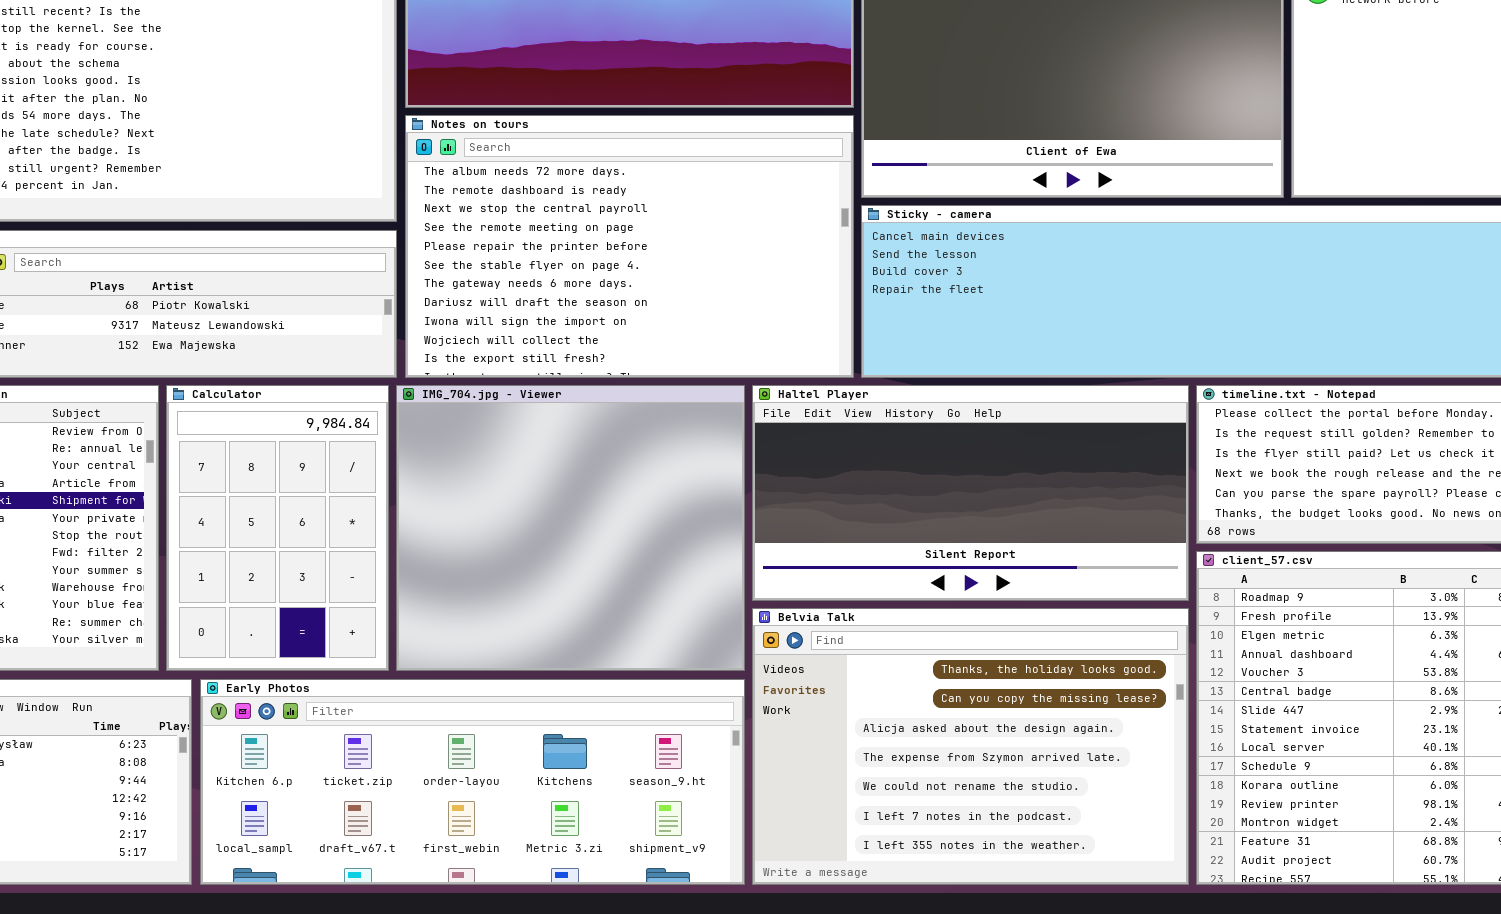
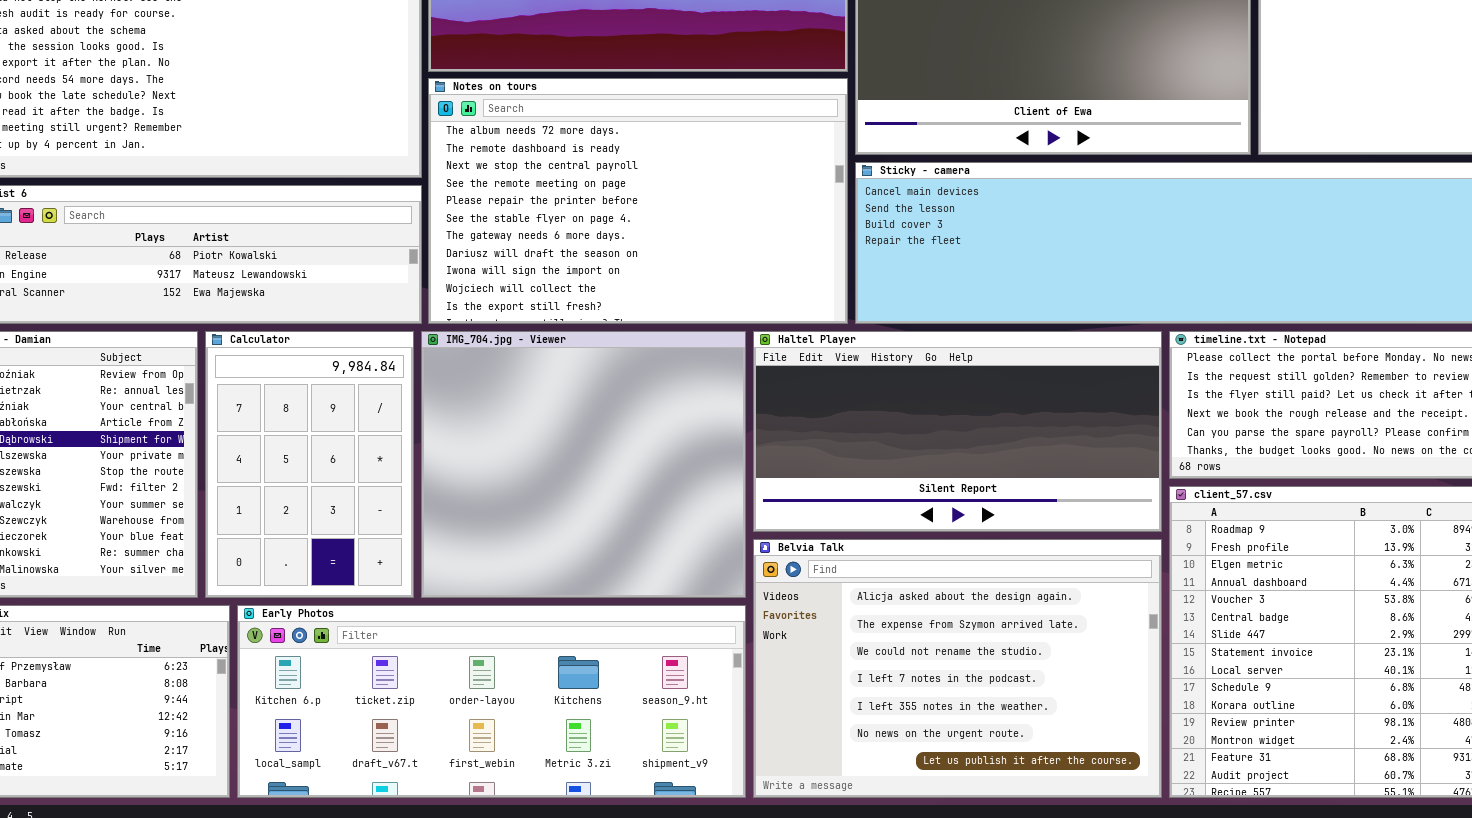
Belvia Talk: [752,608,1189,885] -> [753,539,1162,798], scrolled down 2 rows

